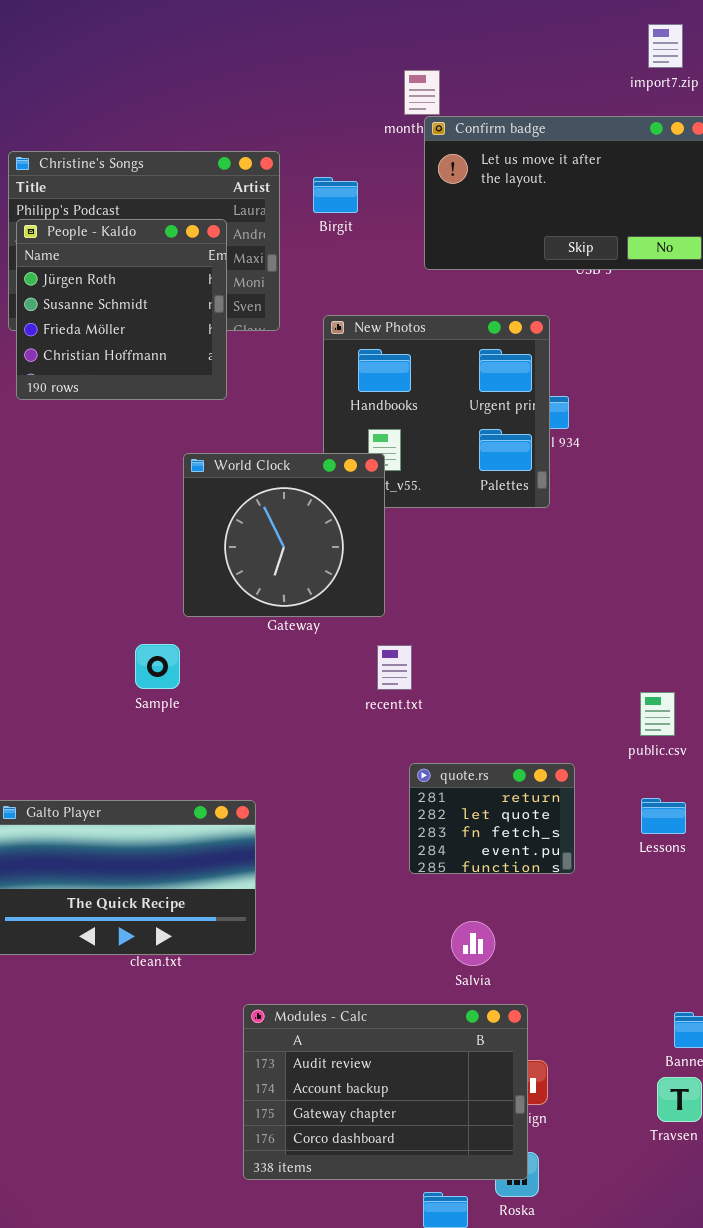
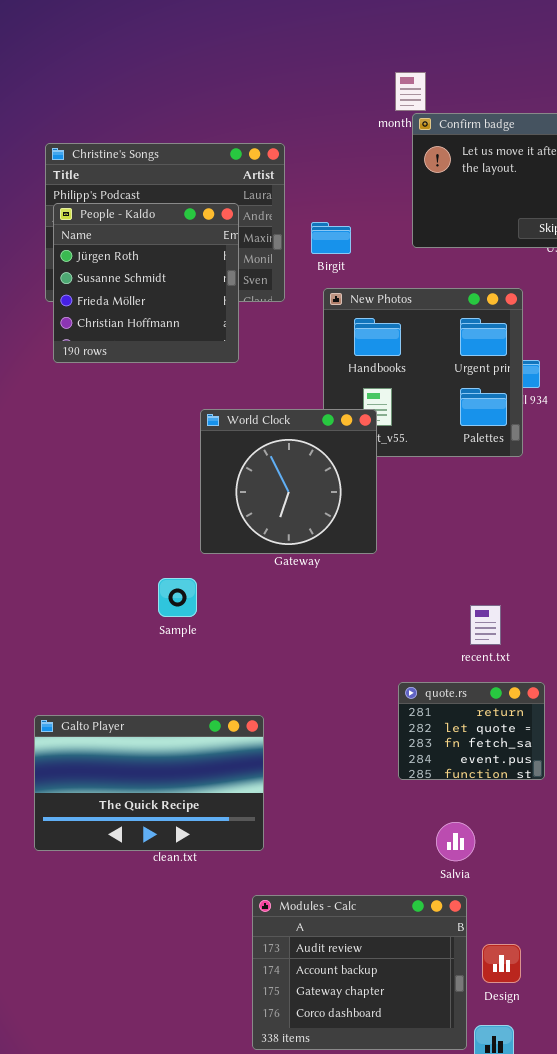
Birgit: [313,177,358,213] -> [311,222,351,254], moved
recent.txt: [377,645,412,690] -> [470,605,501,645], moved
Modules - Calc: [243,1004,528,1180] -> [252,895,467,1050], resized

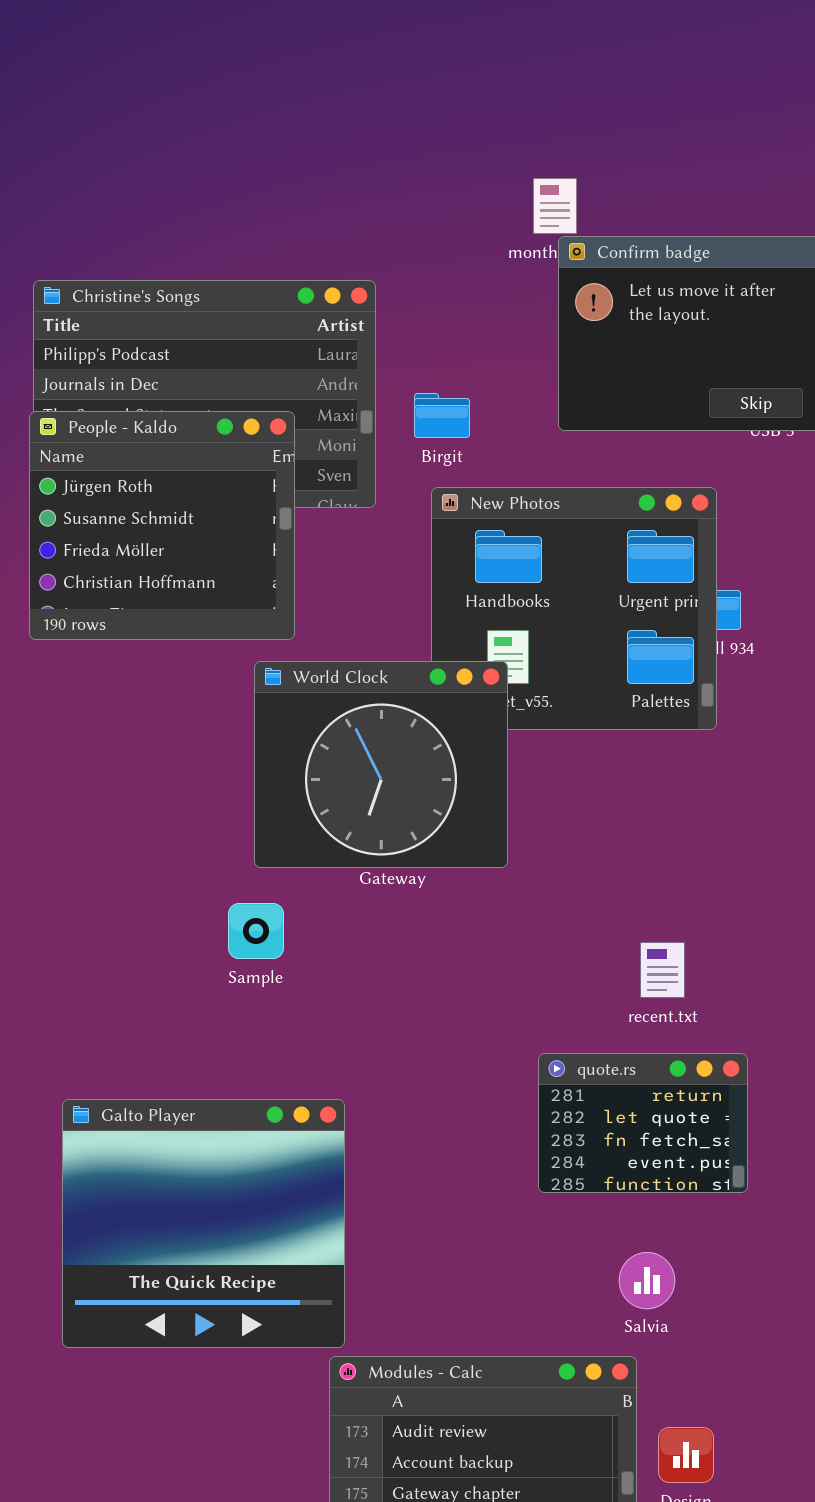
People - Kaldo: [53,203,239,363] -> [29,411,295,640], moved
Sample: [158,578,197,617] -> [228,903,284,959], moved
Galto Player: [34,715,264,851] -> [62,1099,345,1348], resized
Salvia: [436,822,475,861] -> [619,1252,675,1309], moved

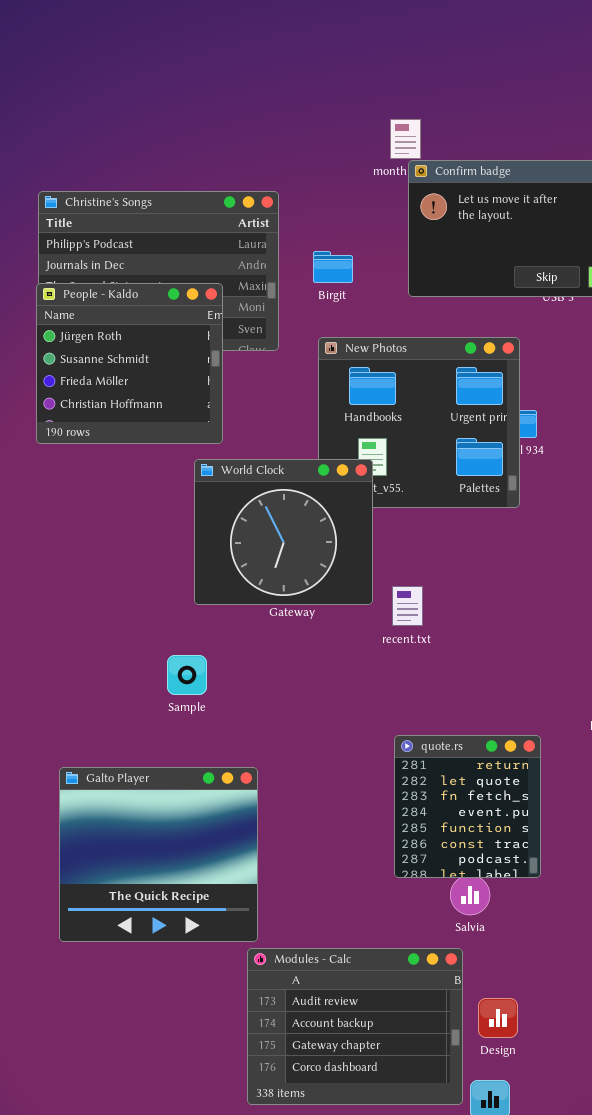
Birgit: [414,393,470,438] -> [313,251,353,283], moved
Sample: [228,903,284,959] -> [167,655,207,695], moved
recent.txt: [640,942,685,998] -> [392,586,423,626], moved
quote.rs: [538,1053,748,1193] -> [394,735,541,878], resized

